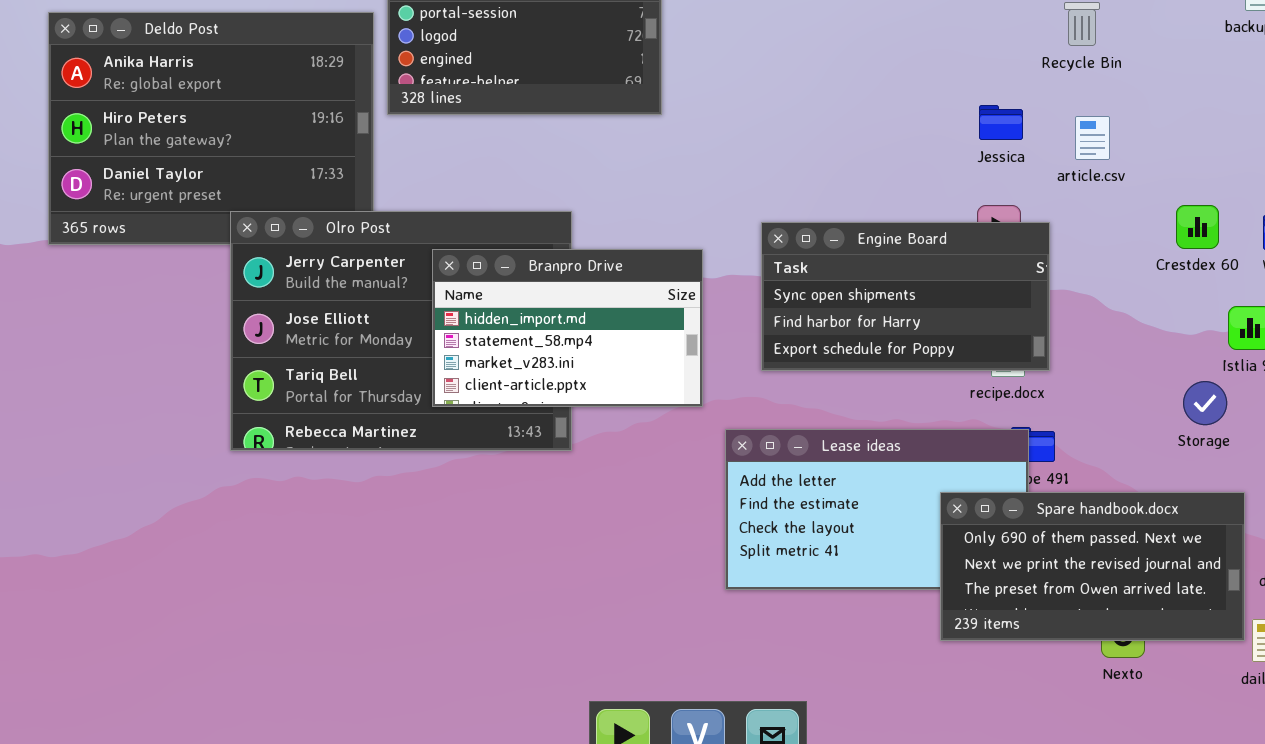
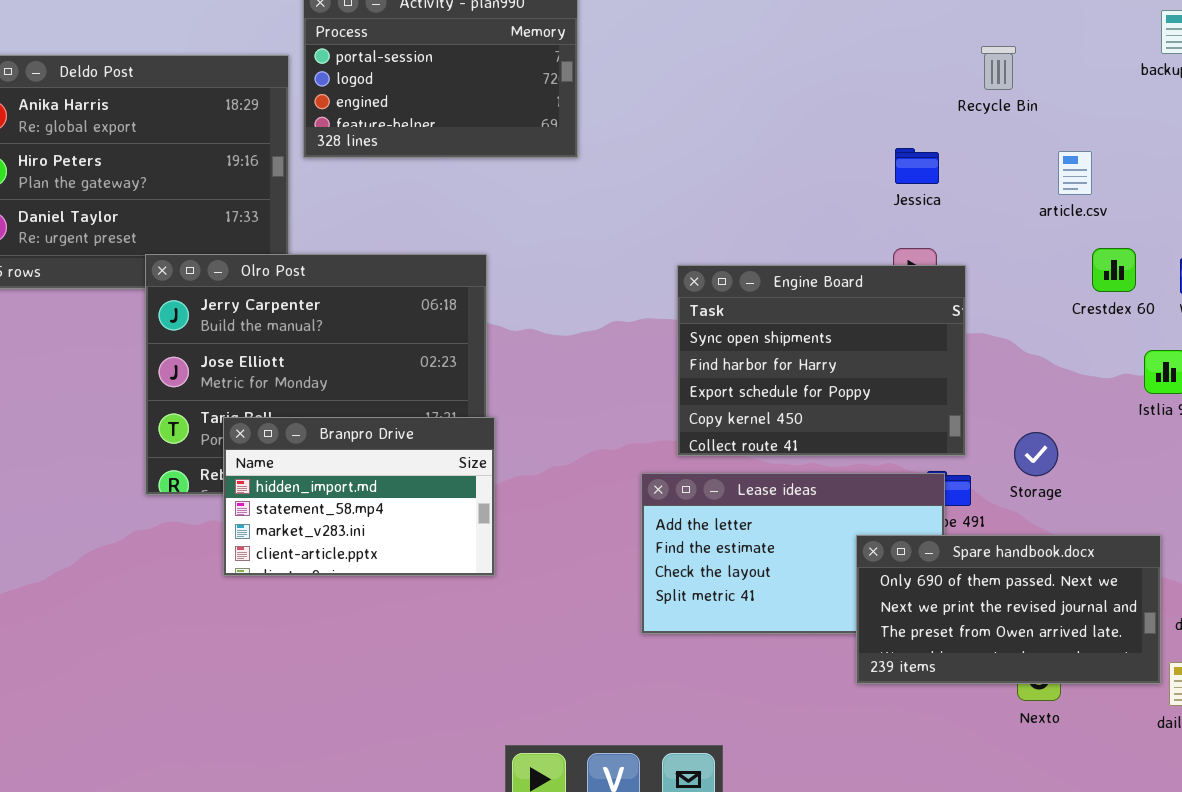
article.csv: [1075,116,1110,160] -> [1058,151,1092,195], moved
Engine Board: [761,222,1050,371] -> [677,265,966,456], resized
Branpro Drive: [432,249,703,407] -> [223,417,495,576], moved
Storage: [1183,381,1227,425] -> [1014,432,1058,476], moved

